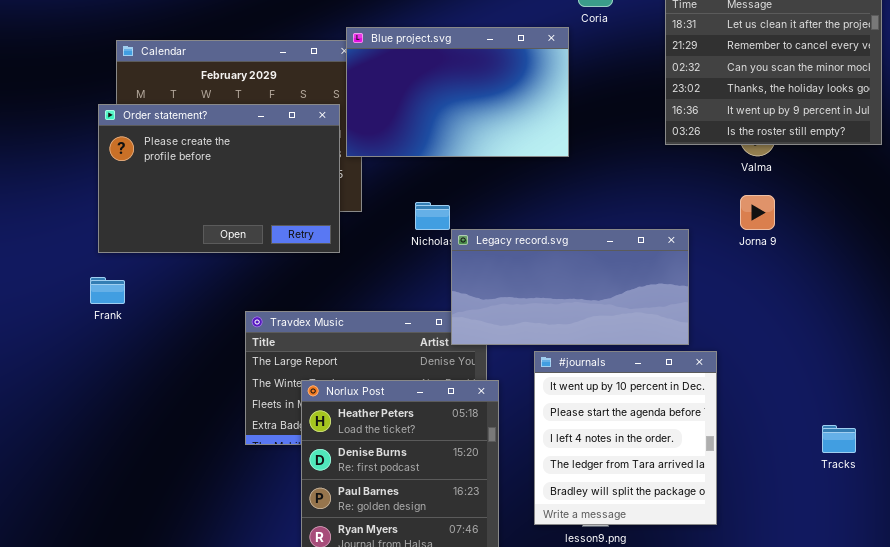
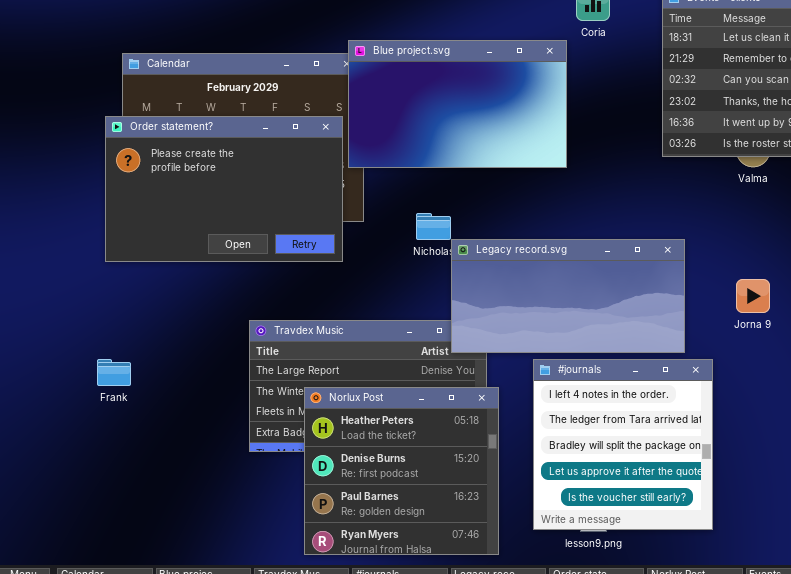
Jorna 9: [740,195,775,230] -> [736,279,770,313], moved
Frank: [90,277,125,304] -> [97,359,131,386], moved
#journals: [534,351,717,525] -> [533,359,713,530], scrolled down 2 rows

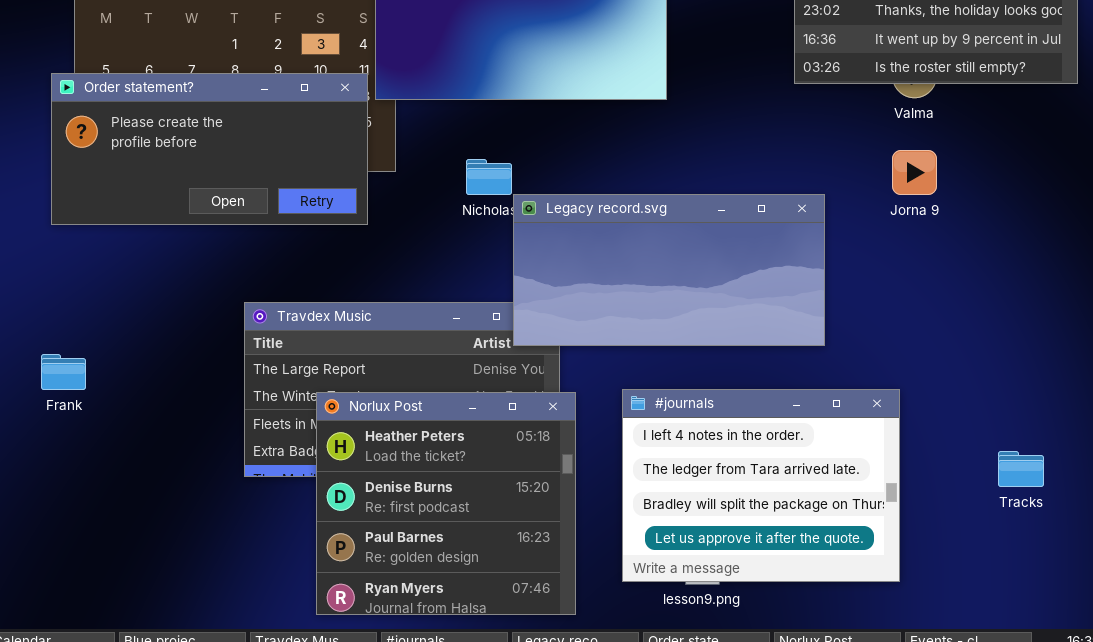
Order statement?: [105,116,343,262] -> [51,73,368,225], resized
Jorna 9: [736,279,770,313] -> [892,150,937,195], moved
#journals: [533,359,713,530] -> [622,389,900,582], resized

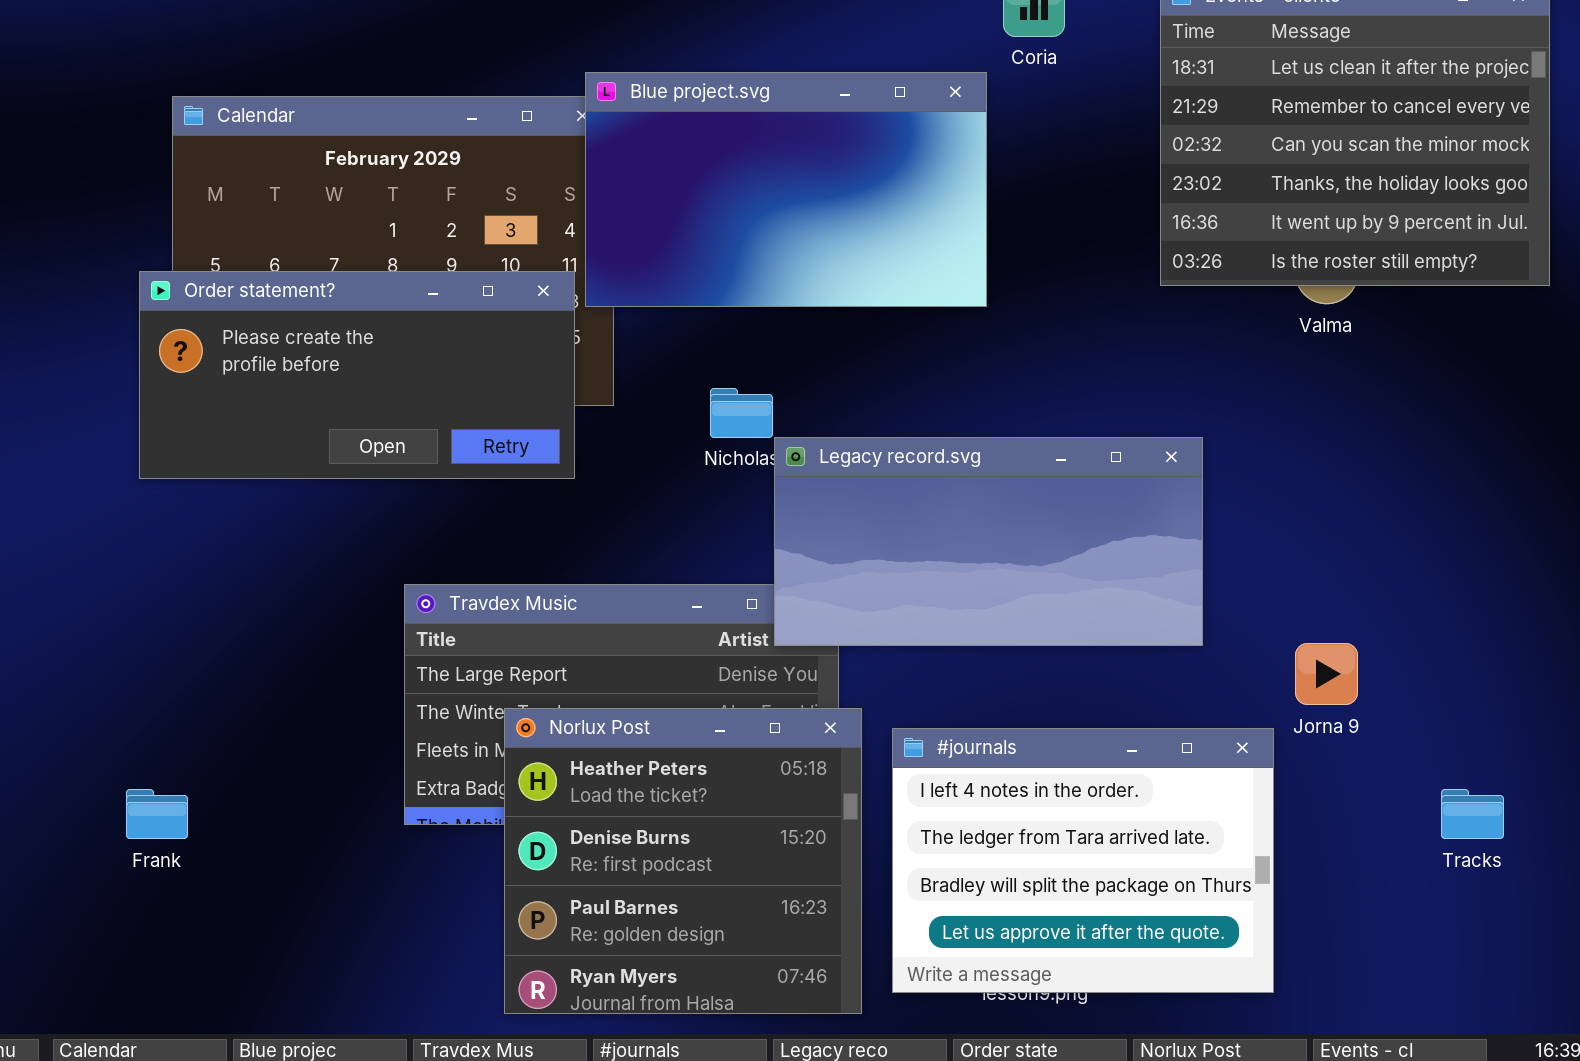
Jorna 9: [892,150,937,195] -> [1295,643,1358,705], moved
Frank: [41,354,86,390] -> [126,789,188,839], moved
#journals: [622,389,900,582] -> [892,728,1274,993], moved

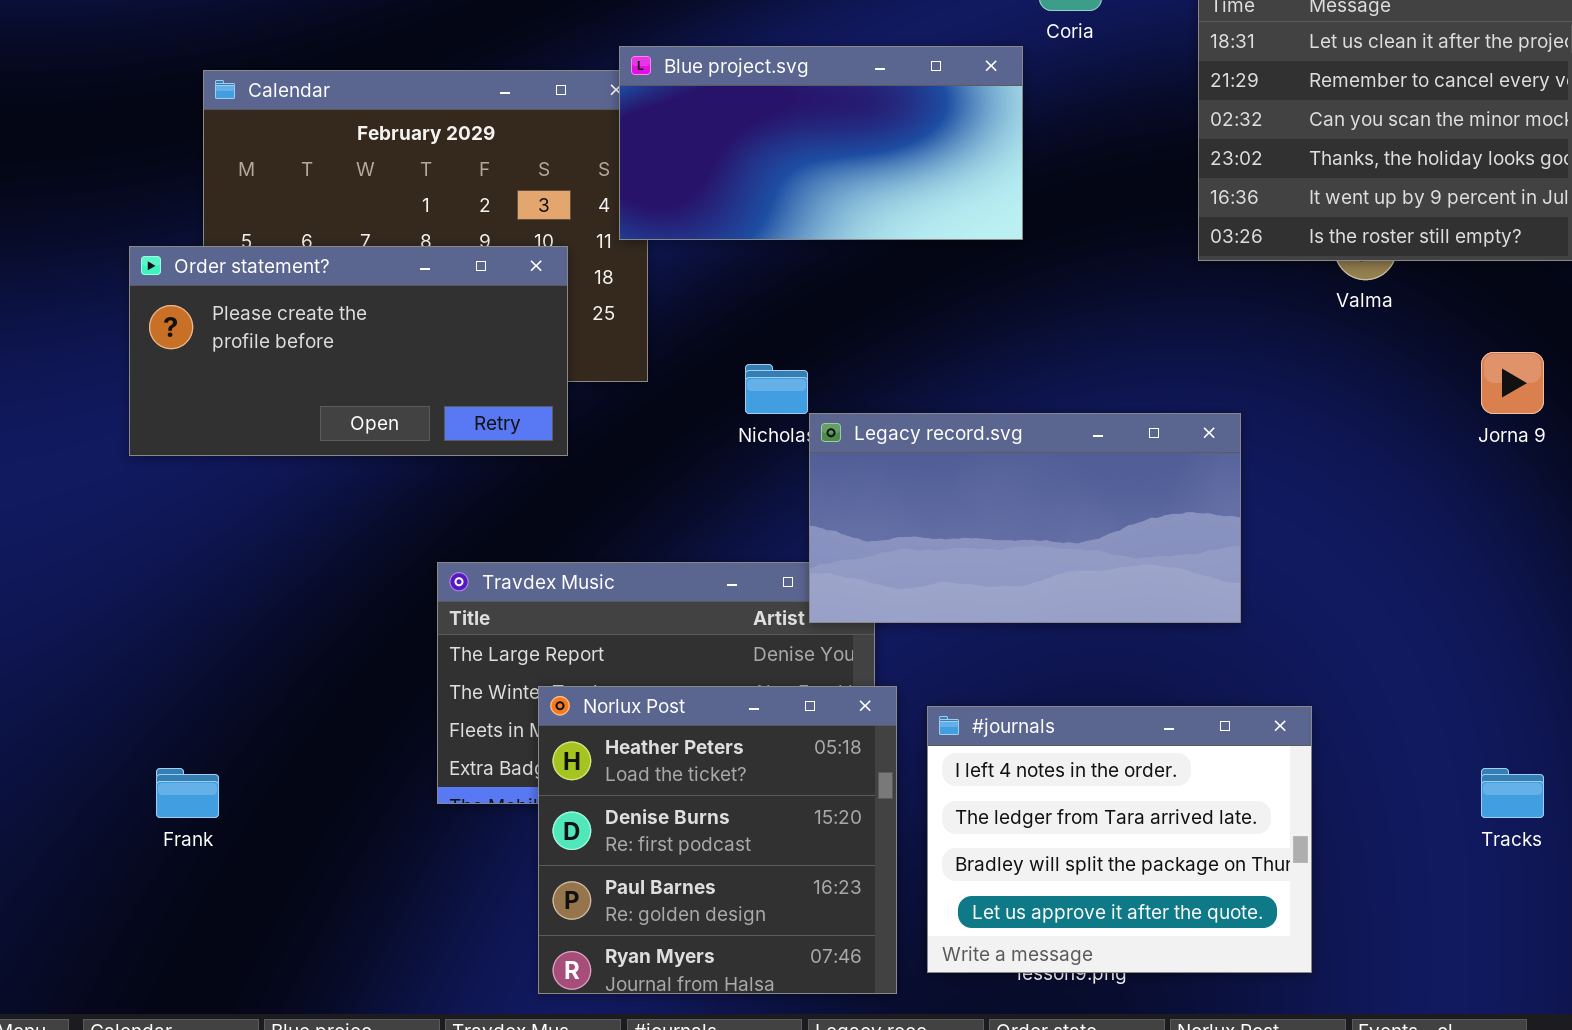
Blue project.svg: [585,72,987,307] -> [619,46,1023,240], resized
Order statement?: [139,271,575,479] -> [129,246,568,456], moved
Jorna 9: [1295,643,1358,705] -> [1481,352,1544,414], moved

